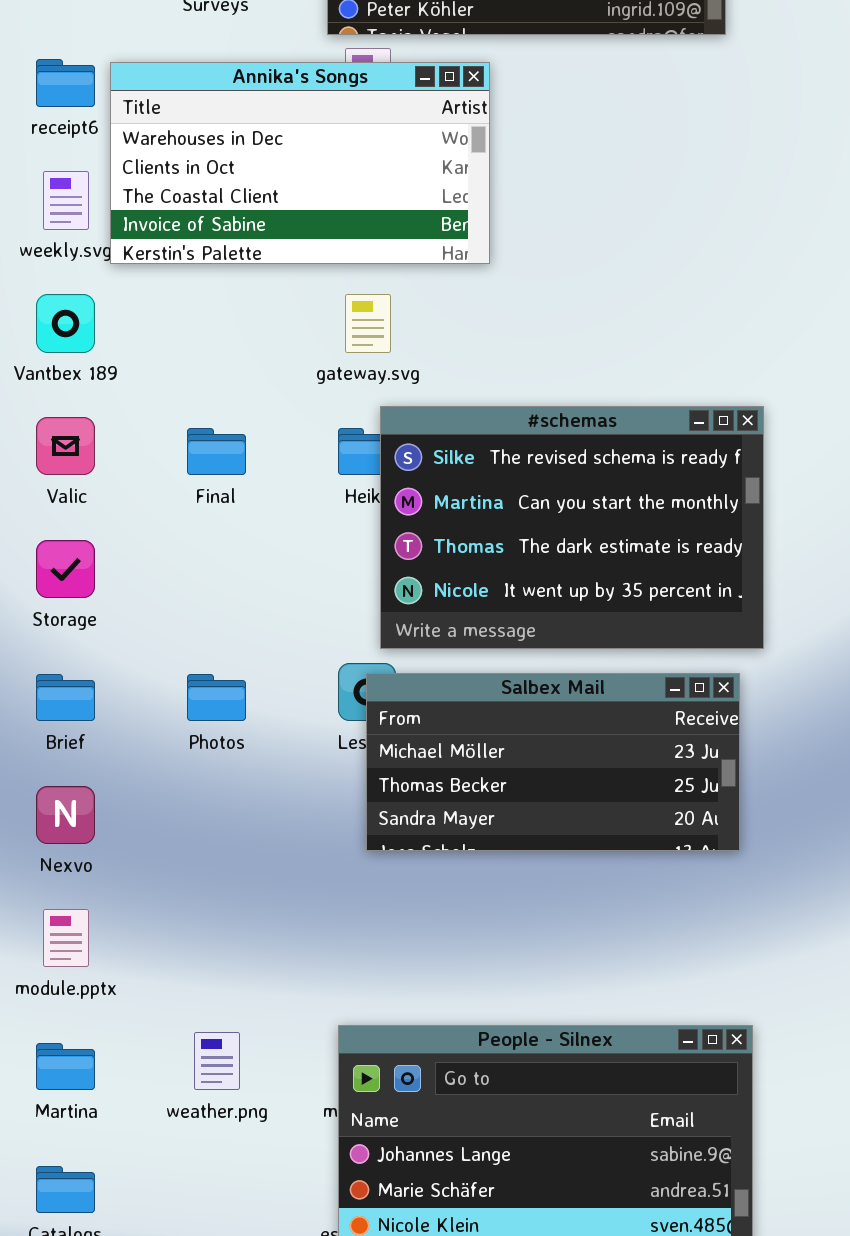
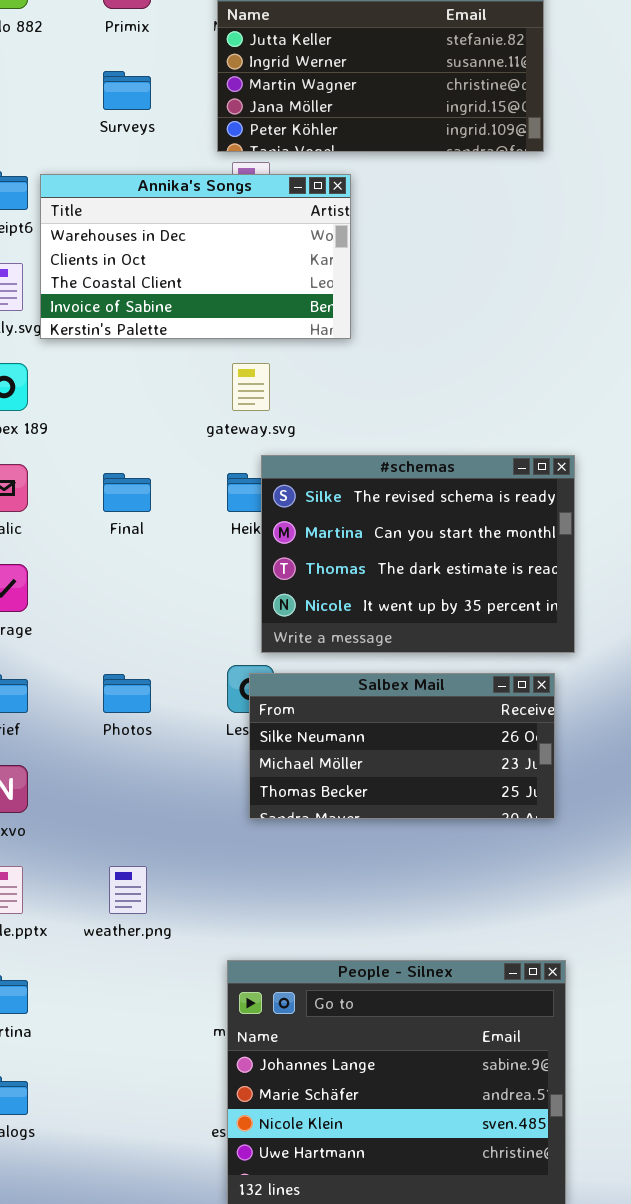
Salbex Mail: [366,673,740,851] -> [249,673,555,819], scrolled up 1 row
weather.png: [194,1032,240,1090] -> [109,866,147,914], moved

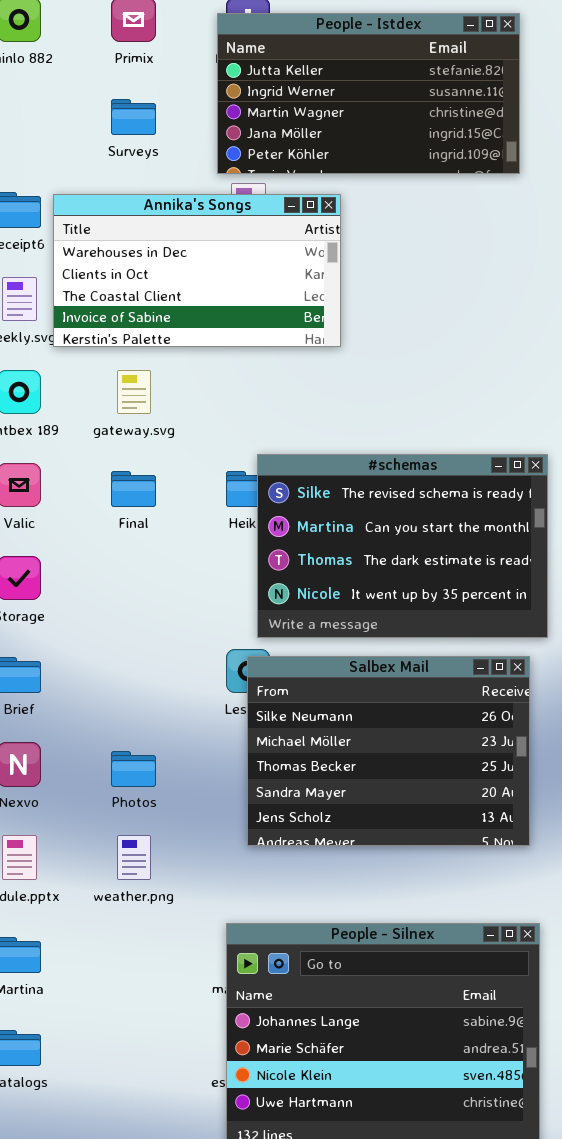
gateway.svg: [232,363,270,411] -> [117,370,151,414], moved
Salbex Mail: [249,673,555,819] -> [247,656,530,846], resized
Photos: [103,674,151,713] -> [111,751,156,787], moved

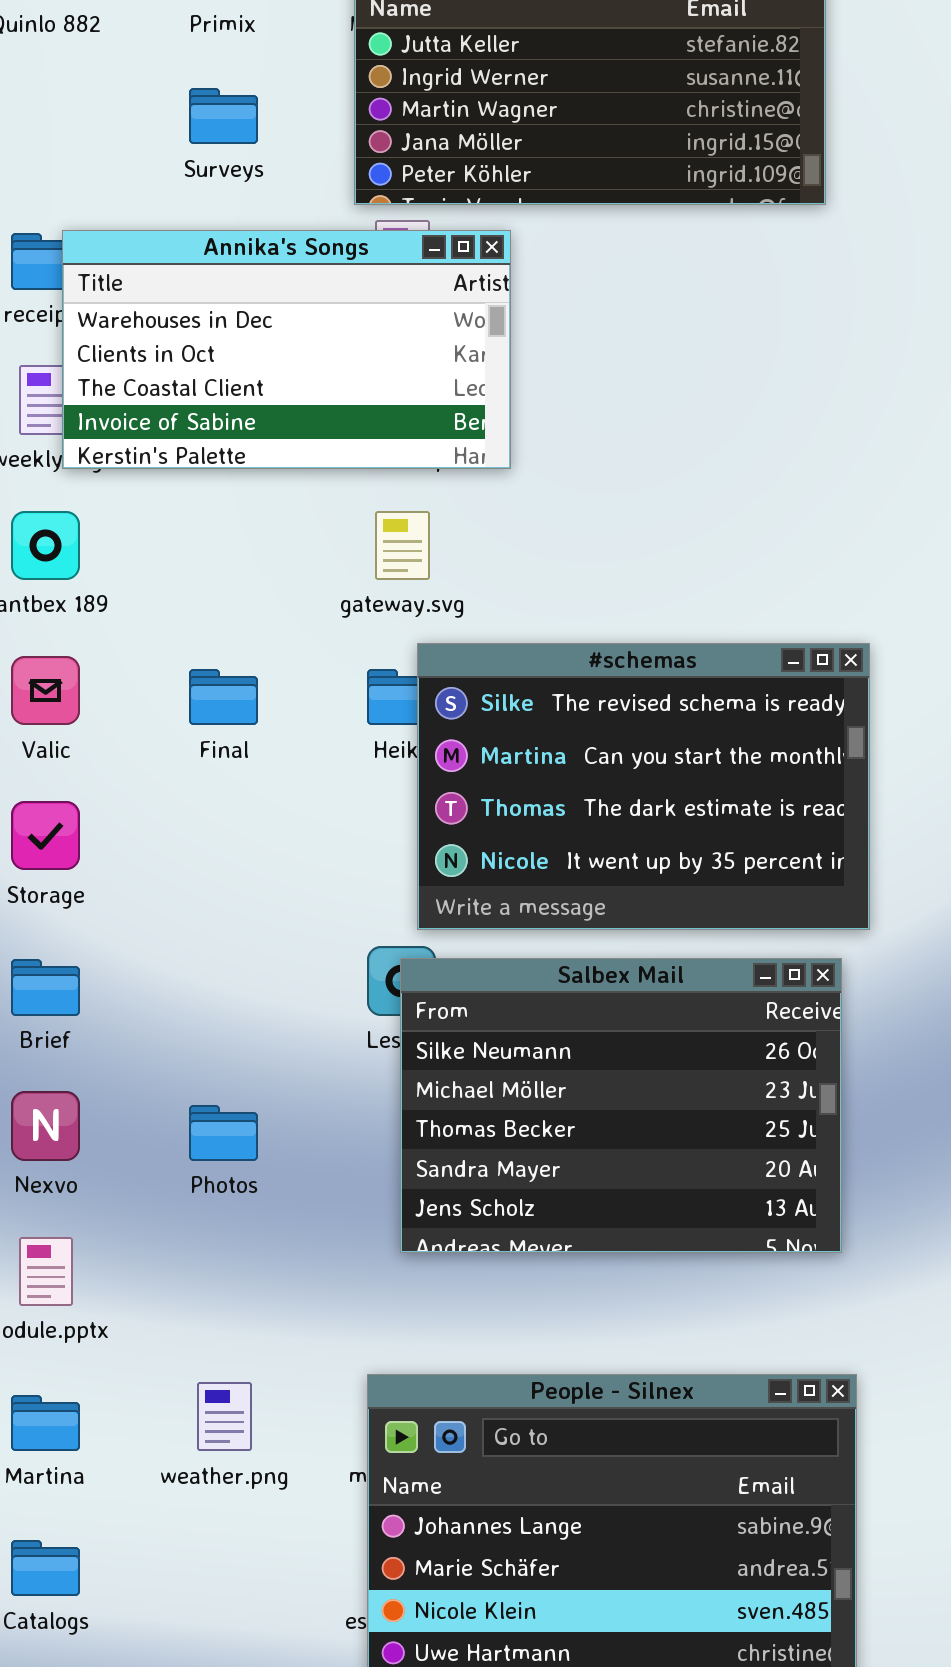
Annika's Songs: [53,194,341,347] -> [62,230,511,469], moved
gateway.svg: [117,370,151,414] -> [375,511,430,580], moved
weather.png: [117,835,151,880] -> [197,1382,252,1451], moved

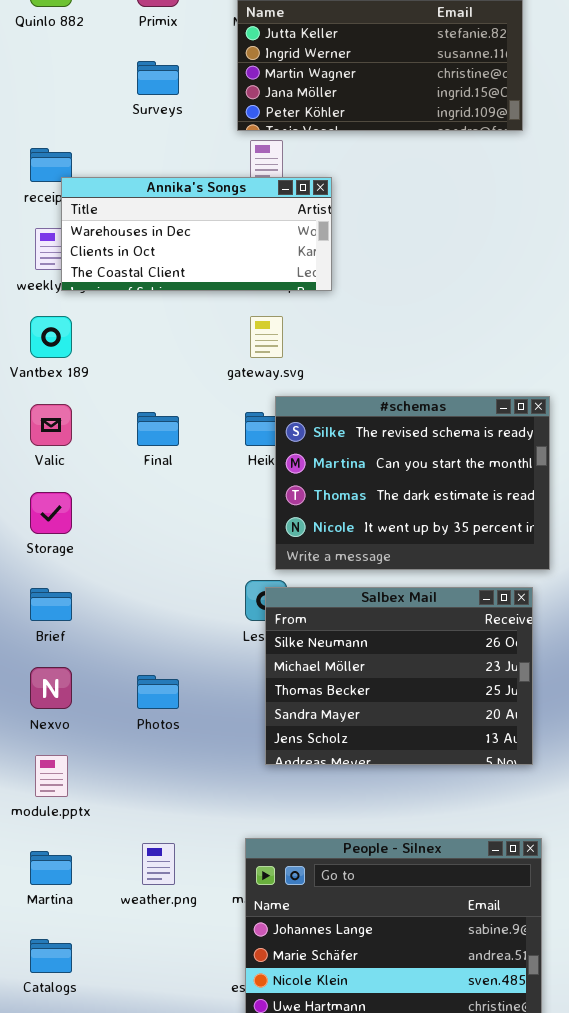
Annika's Songs: [62,230,511,469] -> [61,177,332,291], resized

